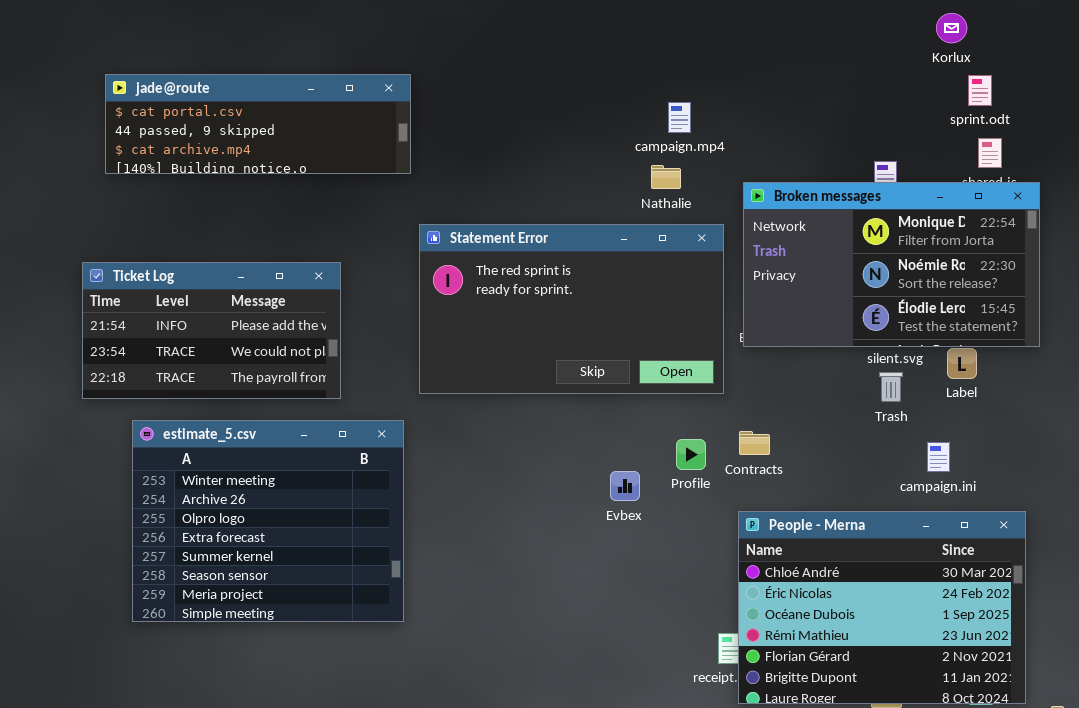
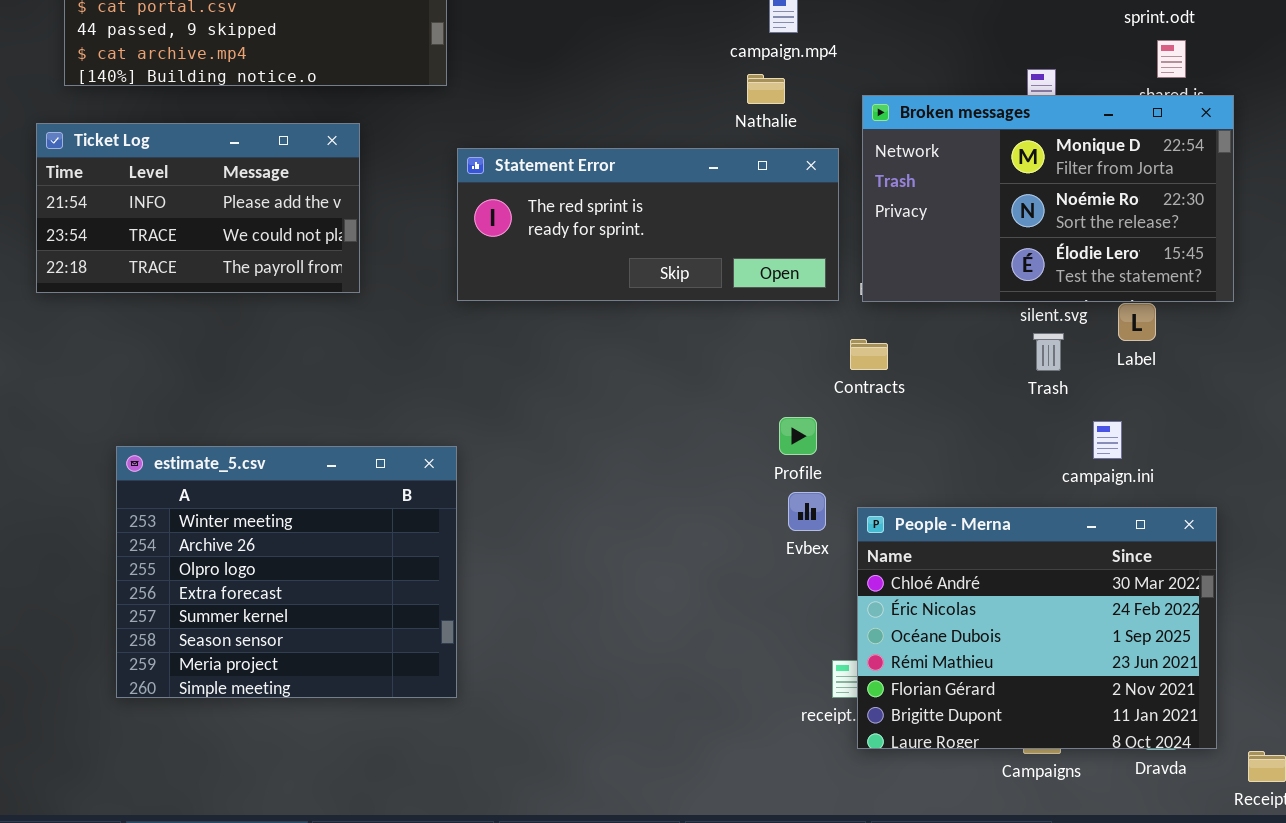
Statement Error: [419,224,724,394] -> [457,148,839,301], resized
Ticket Log: [82,262,341,399] -> [36,123,360,293], moved
estimate_5.csv: [132,420,404,622] -> [116,446,457,698], moved
Contracts: [739,431,770,455] -> [850,339,888,370], moved
Evbex: [610,471,640,501] -> [788,492,826,531], moved

